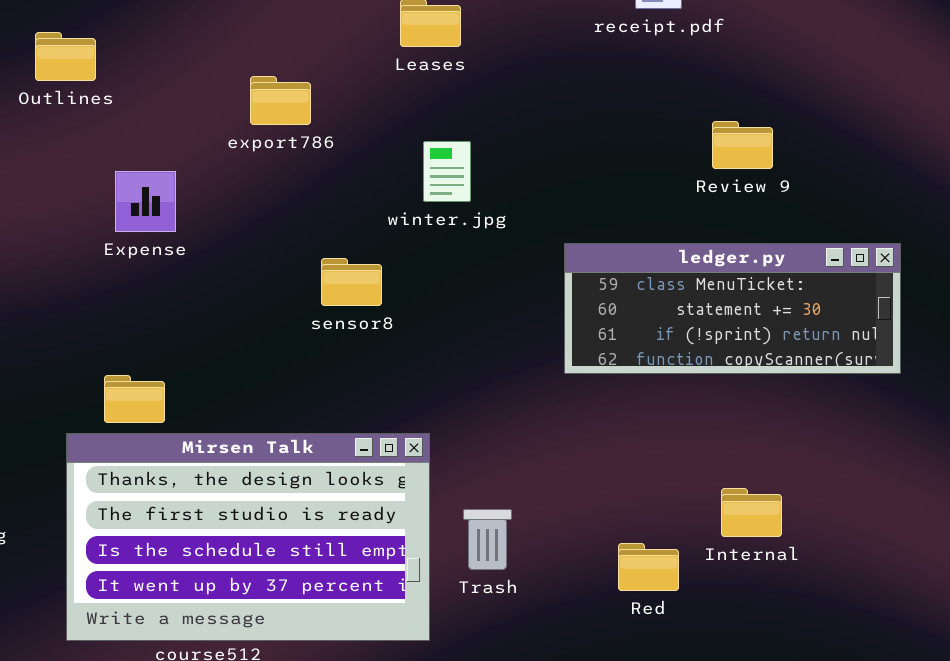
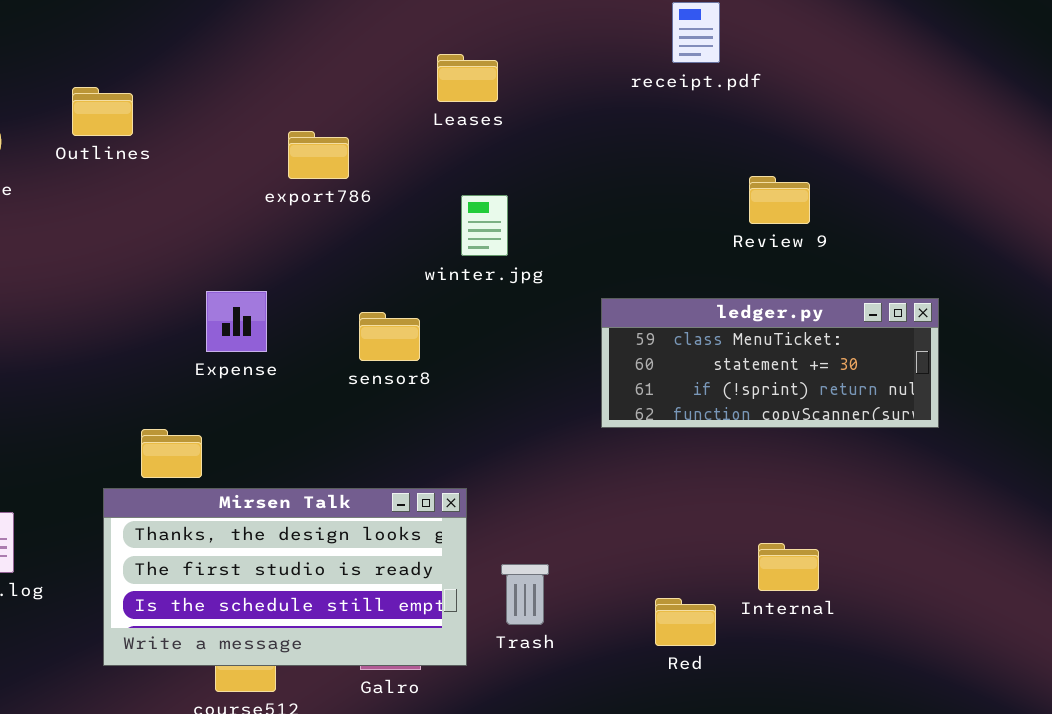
Expense: [115,171,176,232] -> [206,291,267,352], moved
Mirsen Talk: [66,433,430,641] -> [103,488,467,666], resized

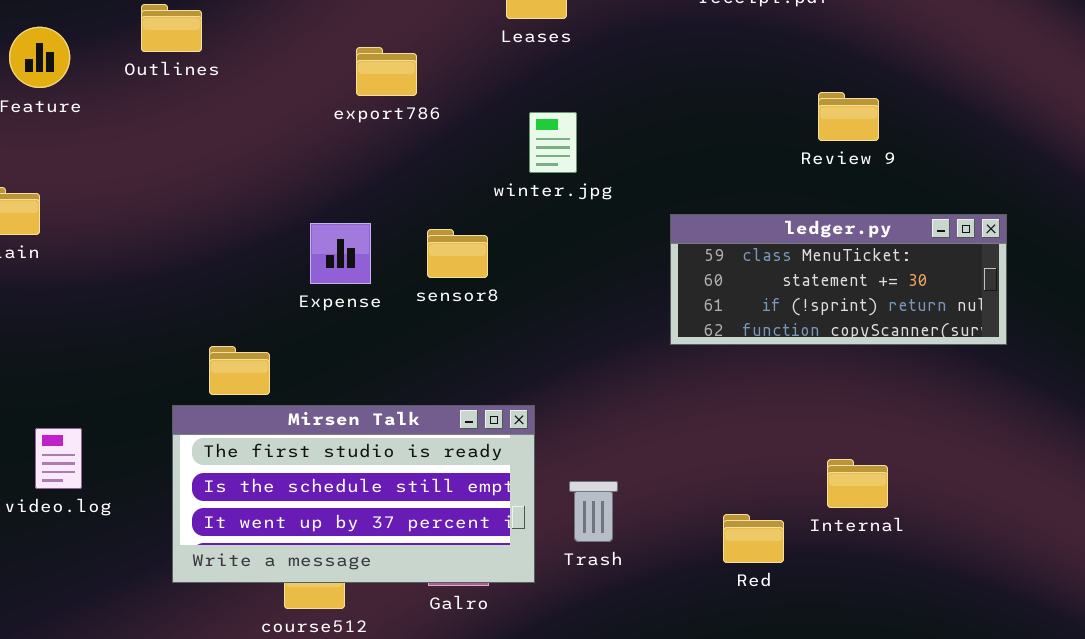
Expense: [206,291,267,352] -> [310,223,371,284], moved
Mirsen Talk: [103,488,467,666] -> [172,405,535,583], scrolled down 1 row

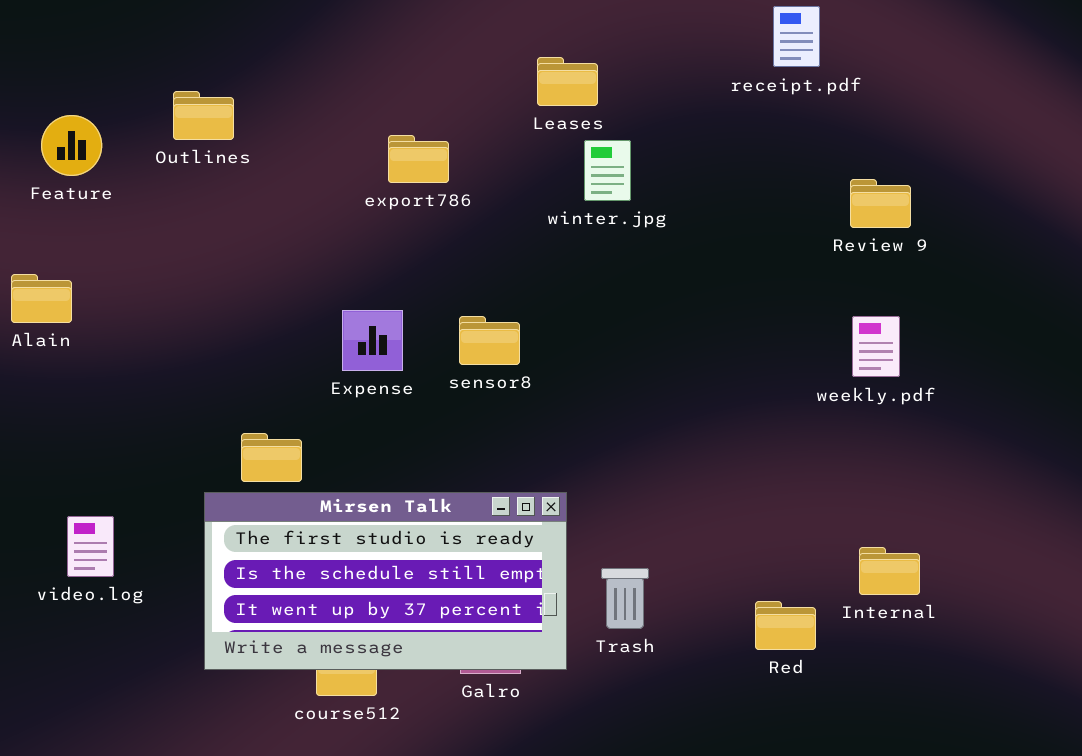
winter.jpg: [529,112,577,173] -> [584,140,631,201], moved
ledger.py: [670,214,1007,345] -> none, closed

